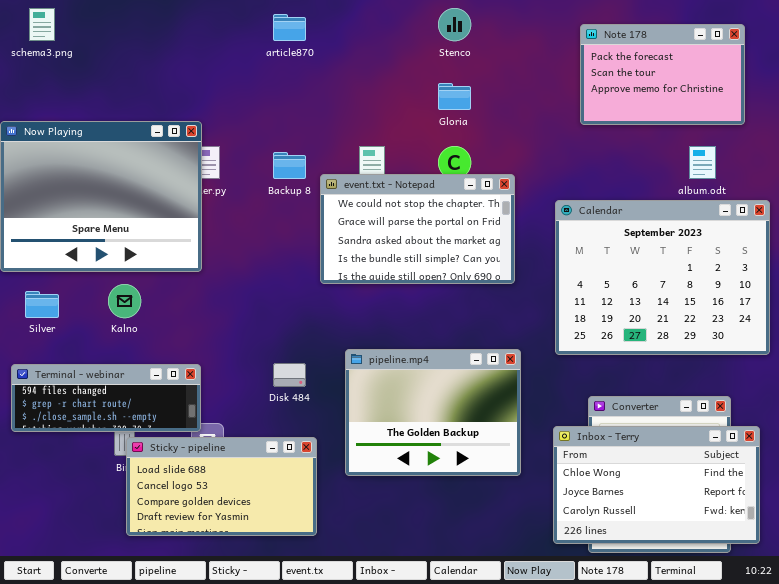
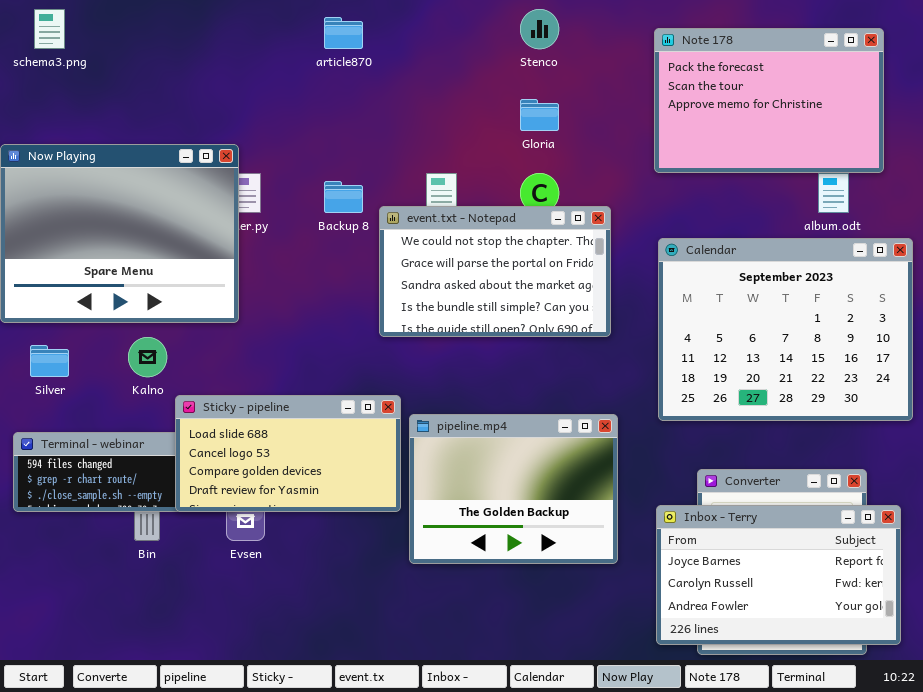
Note 178: [580,24,745,125] -> [654,28,884,173], resized
Inbox - Terry: [553,426,760,544] -> [656,505,901,645], scrolled down 1 row
Sticky - pipeline: [126,437,317,536] -> [175,395,401,512], moved

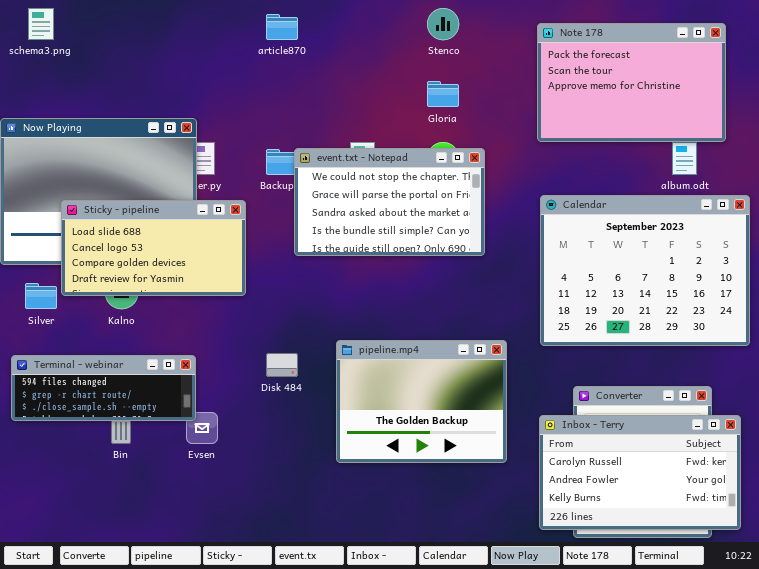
event.txt - Notepad: [379,206,611,337] -> [294,148,485,256], moved
Sticky - pipeline: [175,395,401,512] -> [61,200,246,296], moved
Inbox - Terry: [656,505,901,645] -> [539,415,741,530], scrolled down 1 row

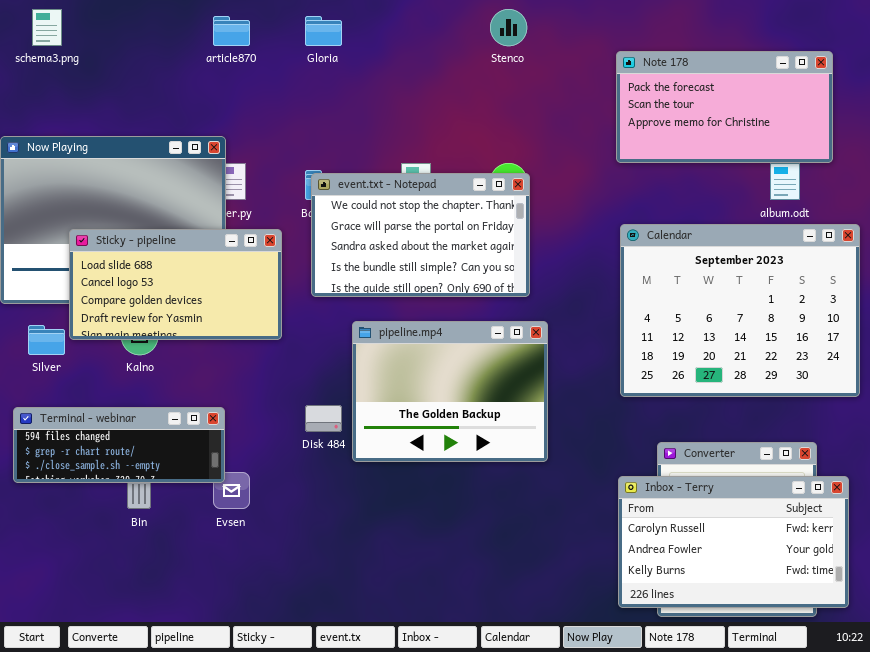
article870: [266,14,298,40] -> [213,16,250,46], moved
Note 178: [537,23,726,142] -> [616,51,833,163], resized
Gloria: [427,81,459,107] -> [305,16,342,46], moved
event.txt - Notepad: [294,148,485,256] -> [311,173,530,297], moved
pipeline.mp4: [336,340,507,463] -> [352,321,548,462], moved

